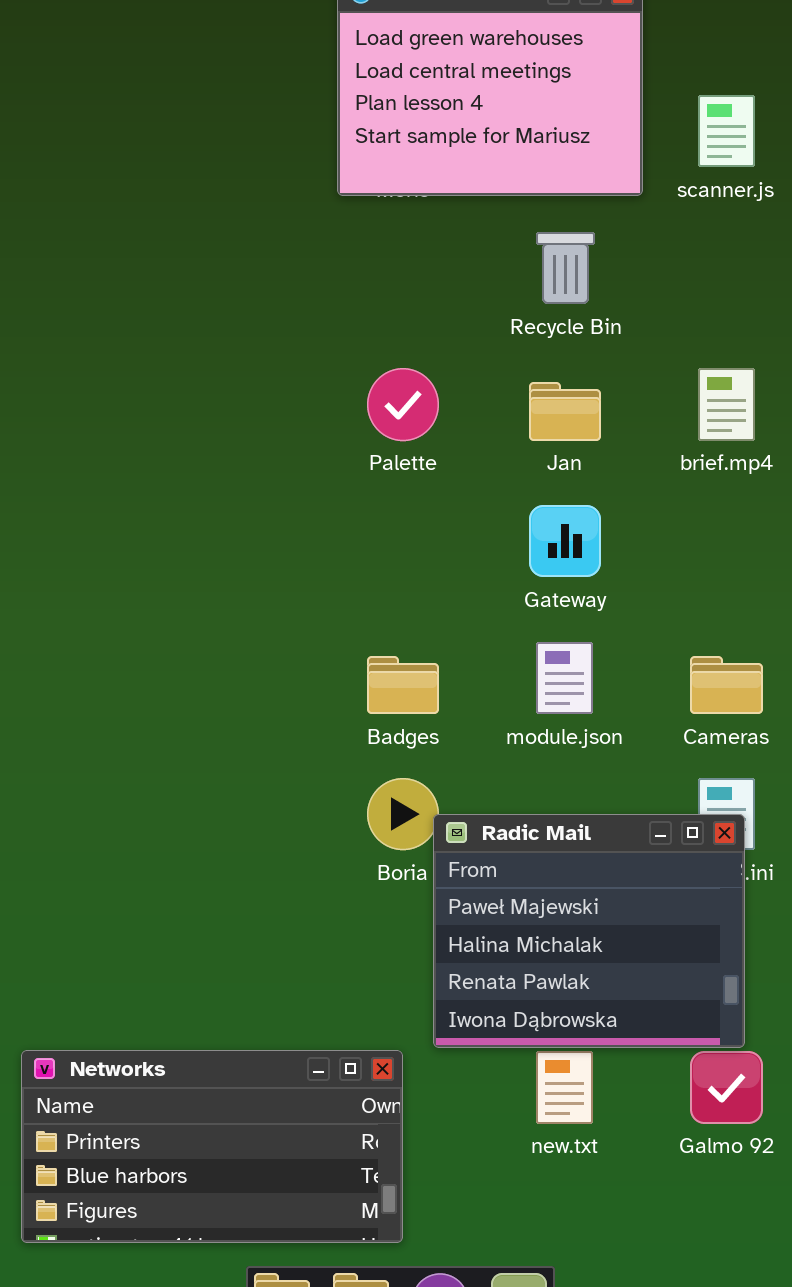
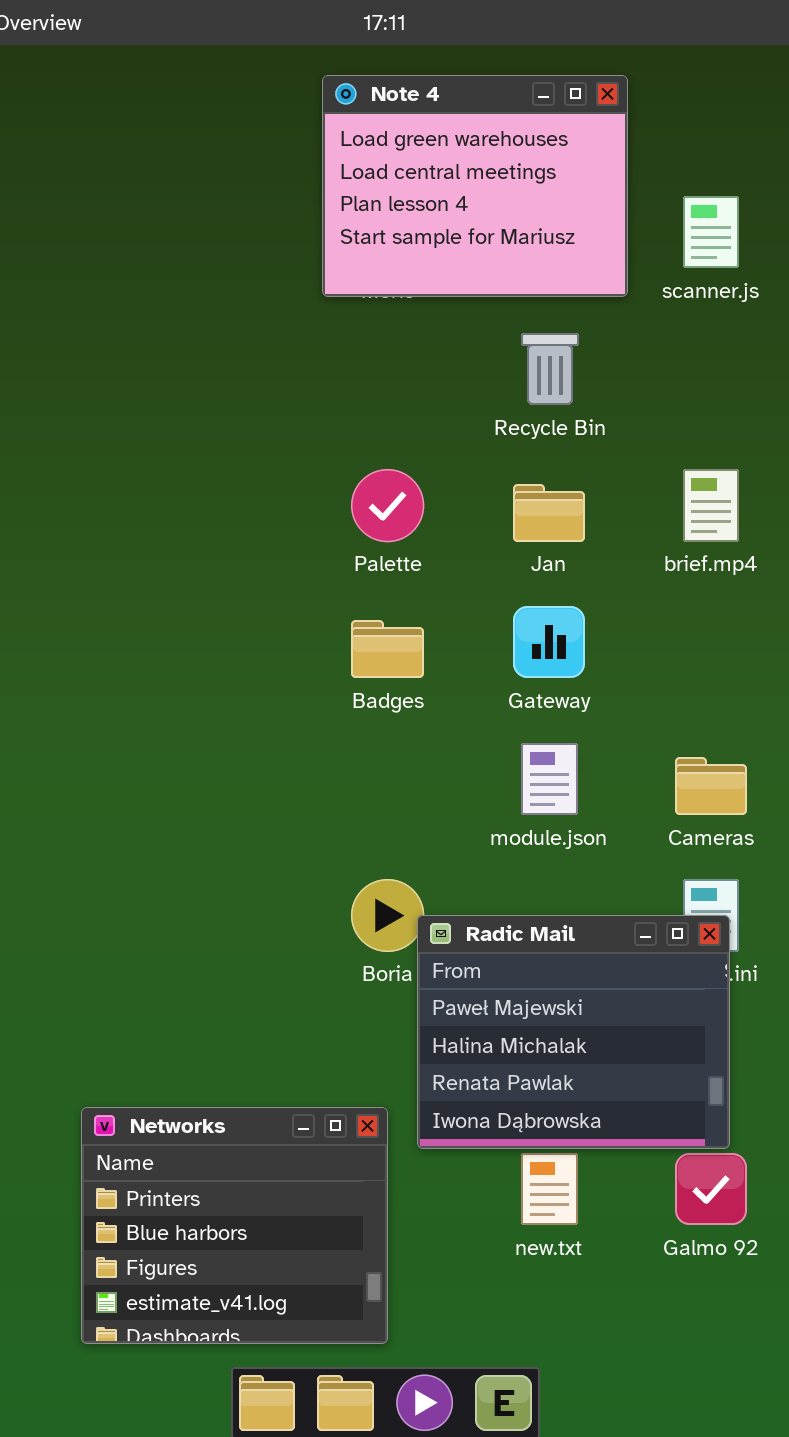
Badges: [367,656,439,714] -> [351,620,424,678], moved
Networks: [21,1050,403,1243] -> [81,1107,388,1344], resized

